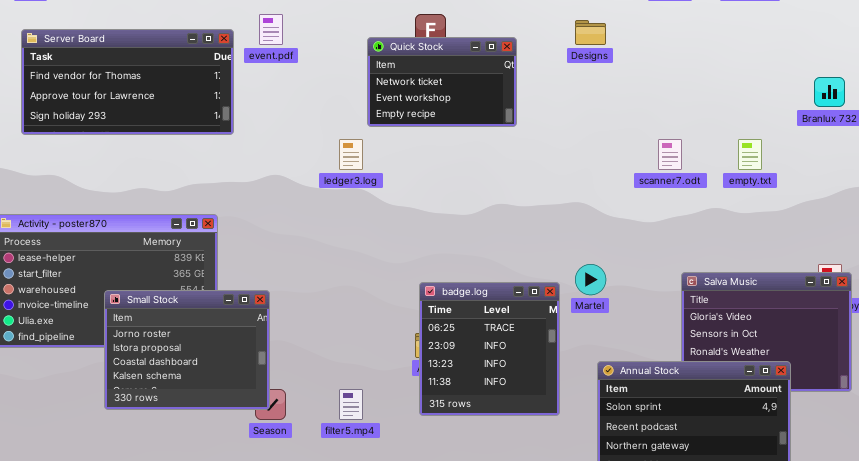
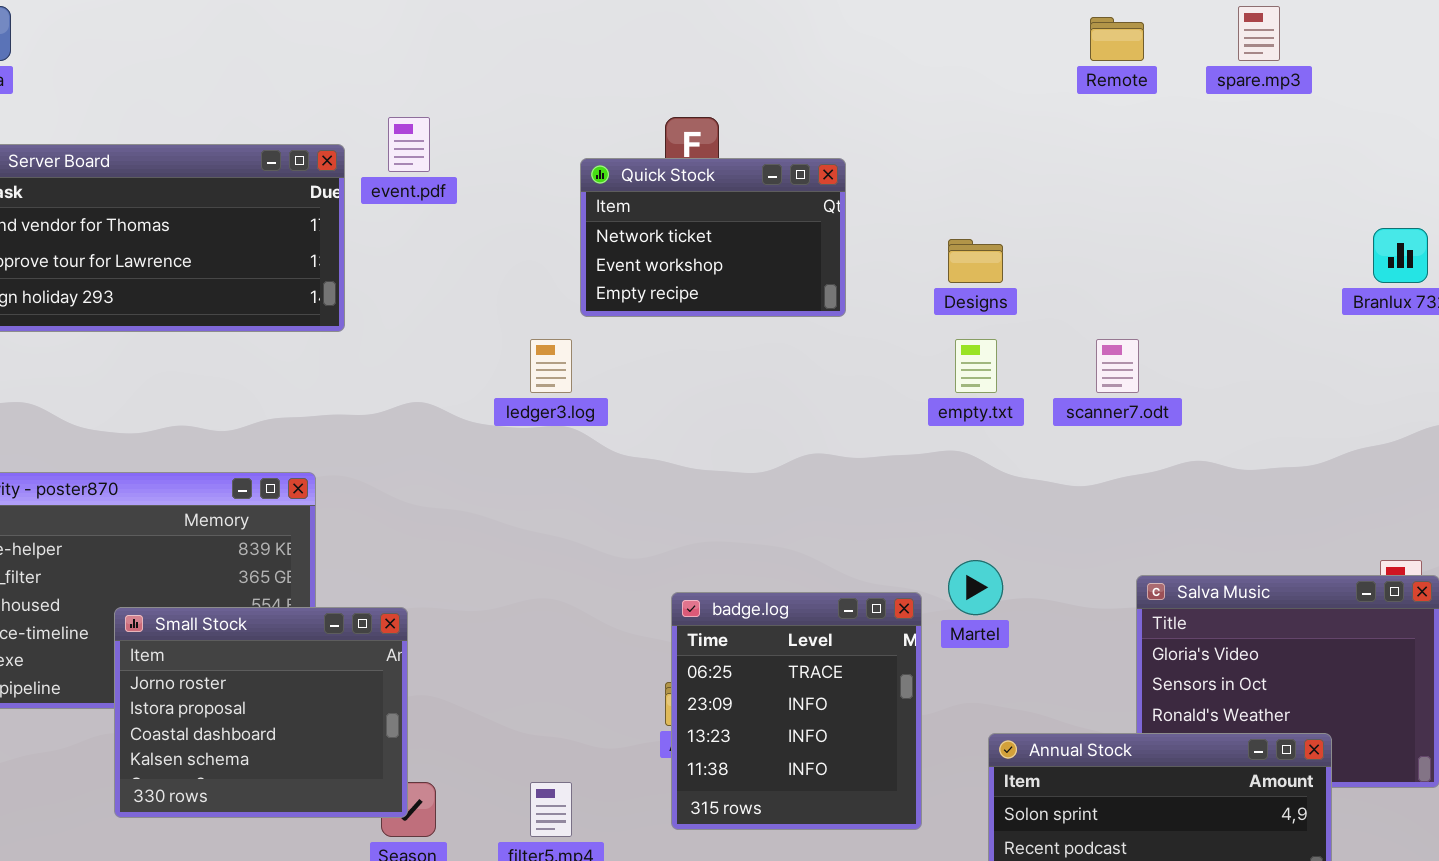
Designs: [575,20,606,45] -> [948,239,1003,283], moved
empty.txt: [738,139,762,170] -> [955,339,997,393], moved

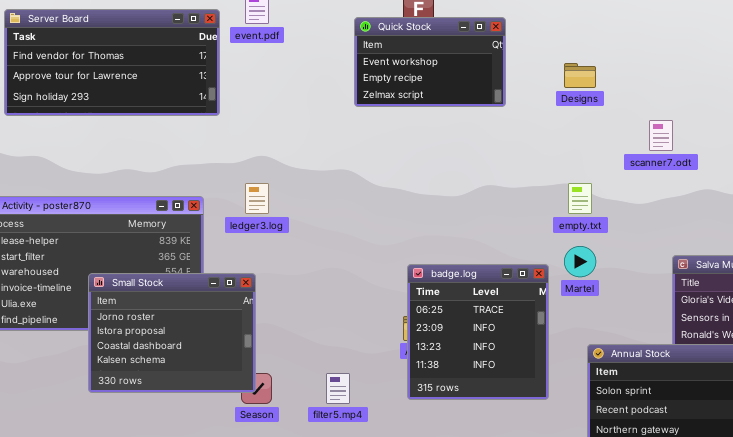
Quick Stock: [580,158,846,317] -> [354,17,506,107], scrolled down 1 row
ledger3.log: [530,339,572,393] -> [245,183,269,214], moved
empty.txt: [955,339,997,393] -> [568,183,592,214], moved

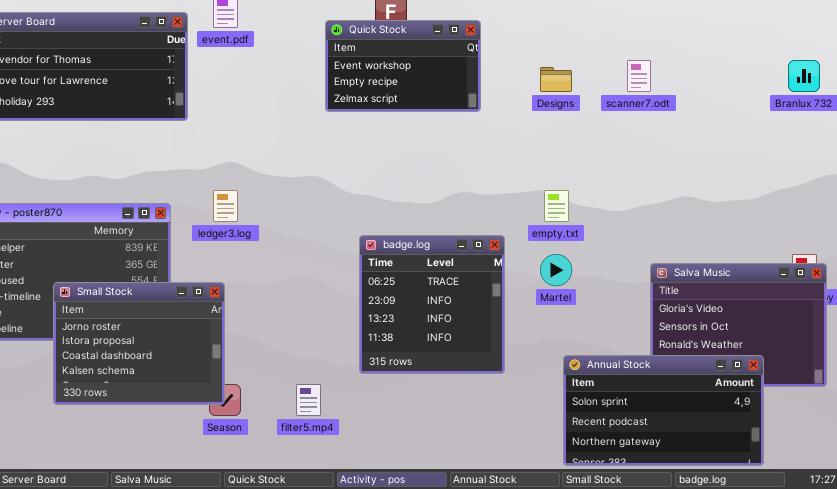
scanner7.odt: [649,120,673,151] -> [627,60,651,92], moved
badge.log: [407,264,549,400] -> [359,235,505,374], moved

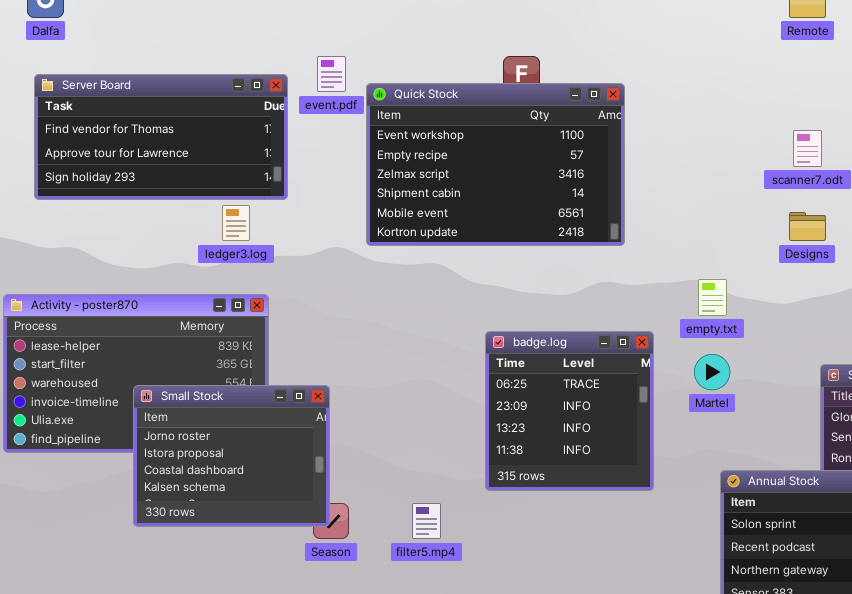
Quick Stock: [325,20,481,112] -> [366,83,625,246], resized
Designs: [540,67,572,92] -> [789,212,826,241], moved
ledger3.log: [213,190,238,222] -> [222,205,250,241], moved

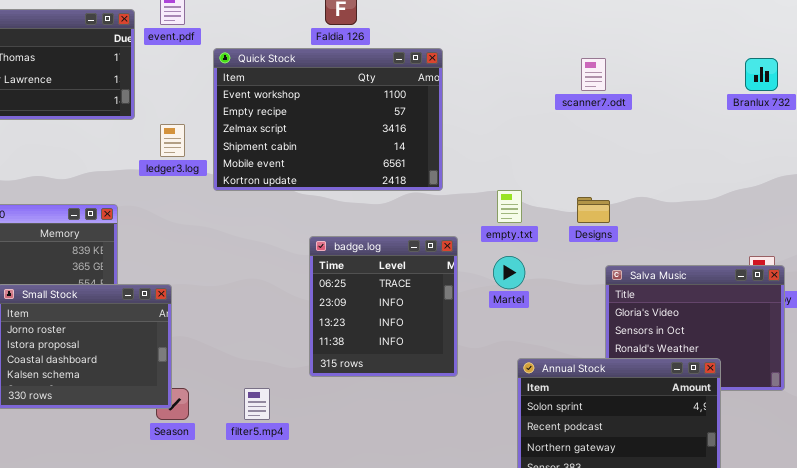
Quick Stock: [366,83,625,246] -> [213,48,443,191], moved
ledger3.log: [222,205,250,241] -> [160,124,185,157], moved
Designs: [789,212,826,241] -> [577,197,610,223], moved

